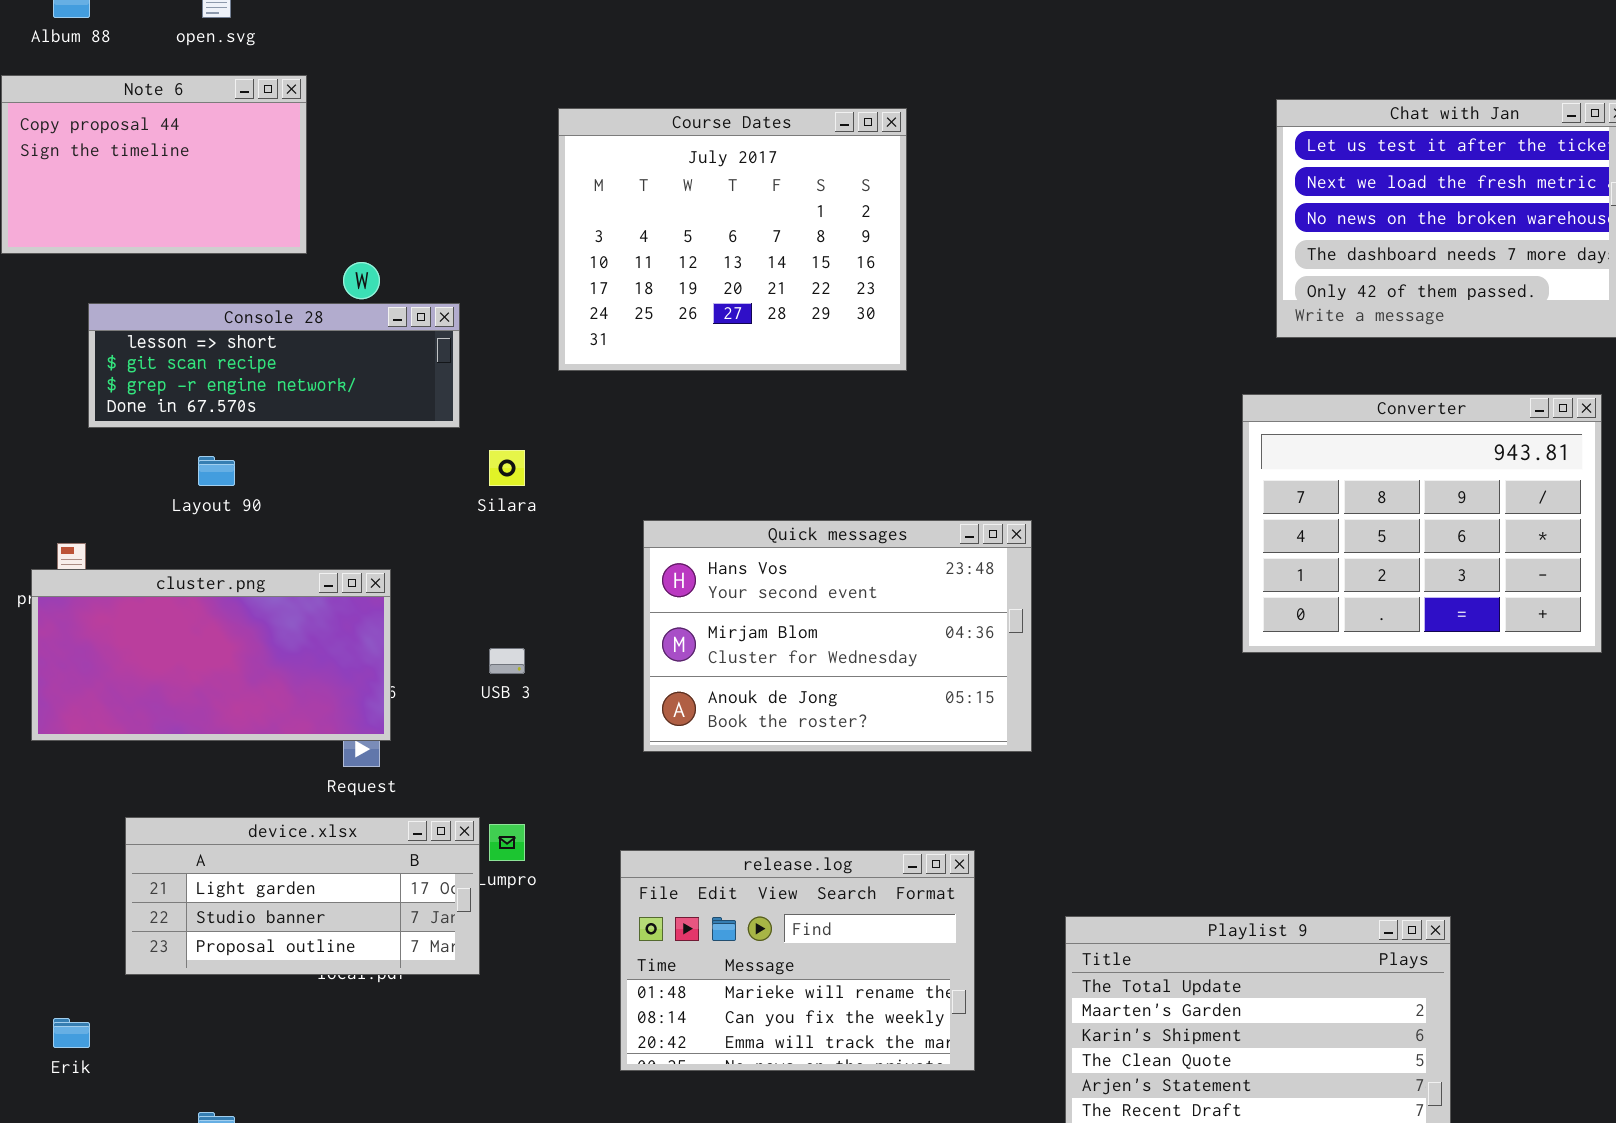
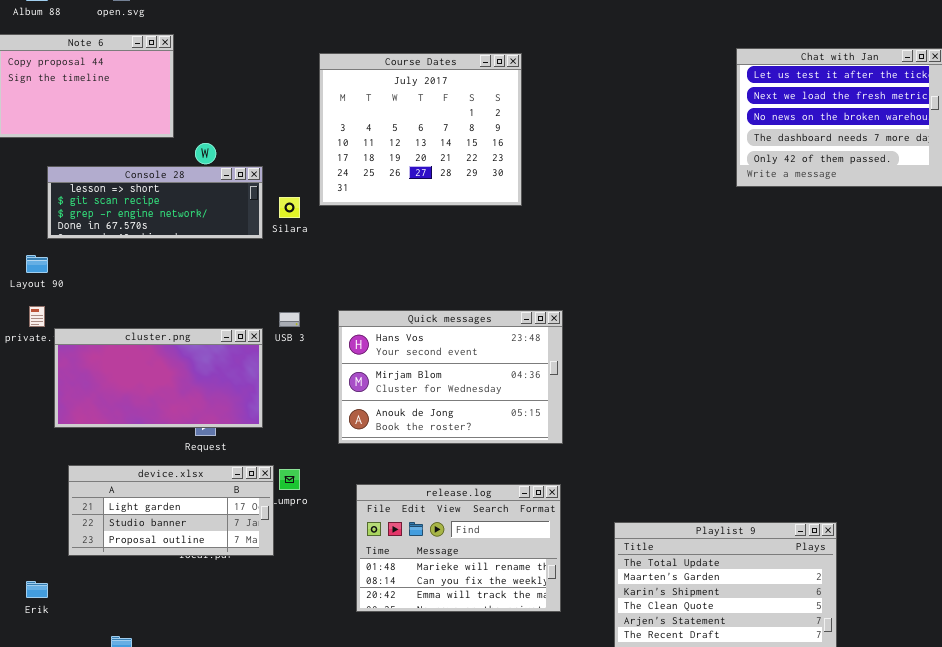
Converter: [1242,394,1602,653] -> none, closed
Silara: [489,450,525,486] -> [279,197,300,218], moved
Layout 90: [198,456,235,486] -> [26,255,48,273], moved
Quick messages: [643,520,1032,752] -> [338,310,563,444], moved
cluster.png: [31,569,391,741] -> [54,328,263,428], moved
USB 3: [489,648,525,674] -> [279,312,300,327], moved

